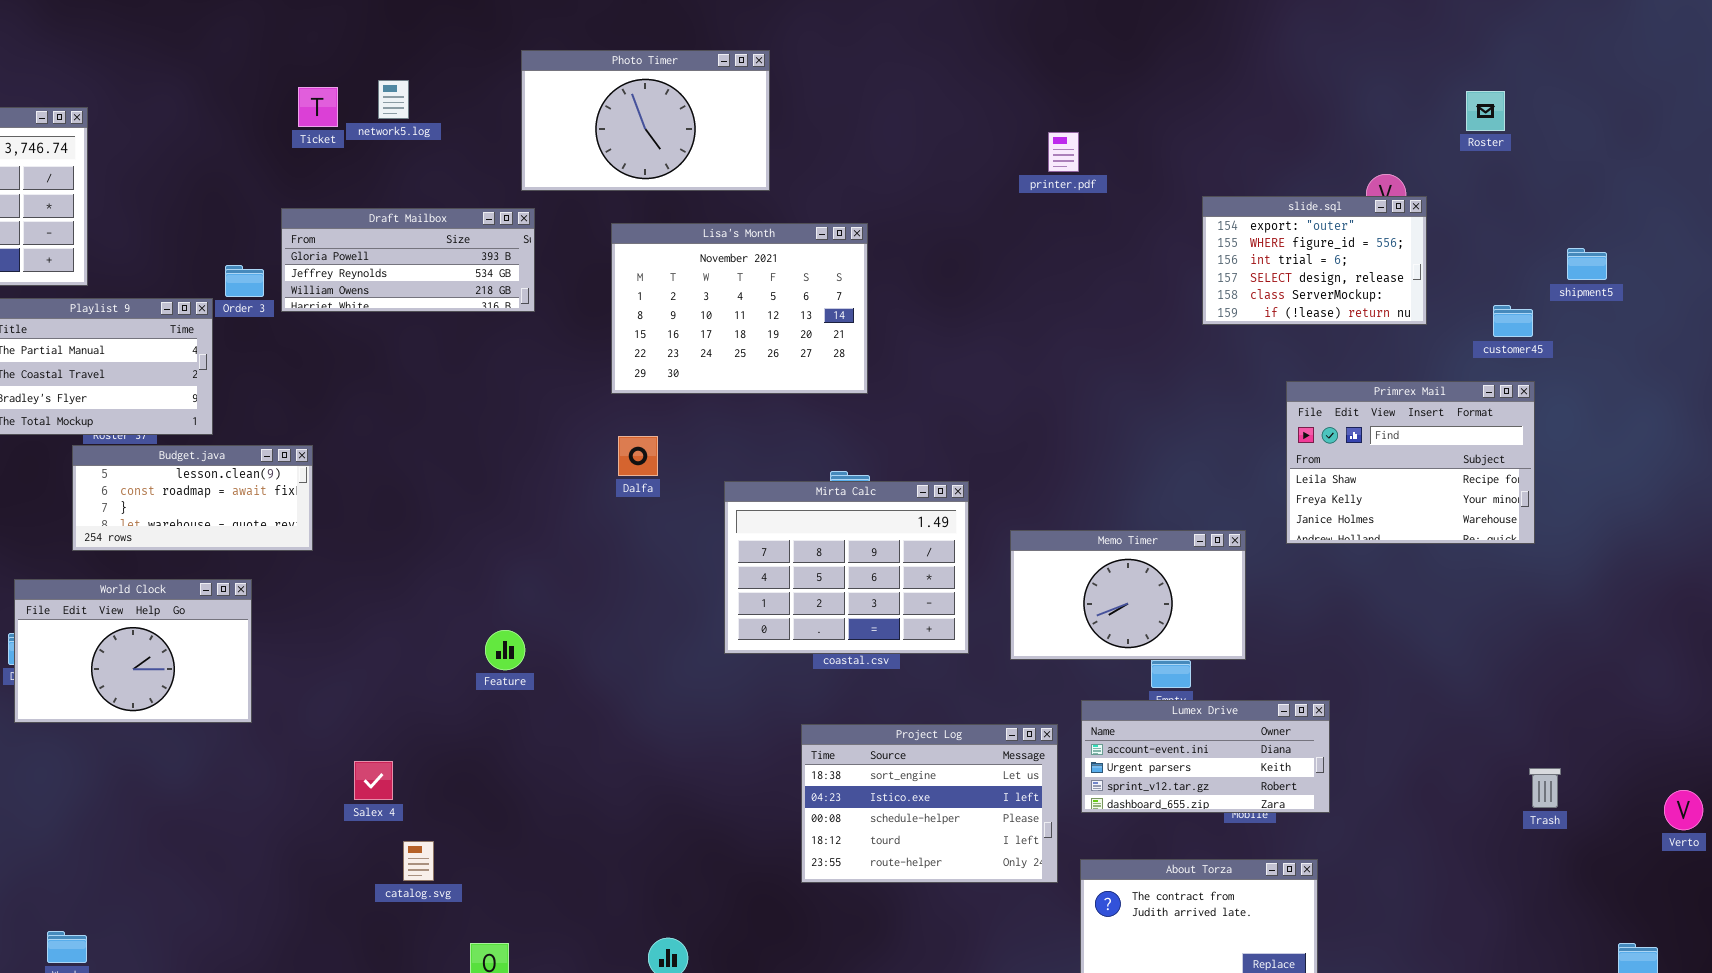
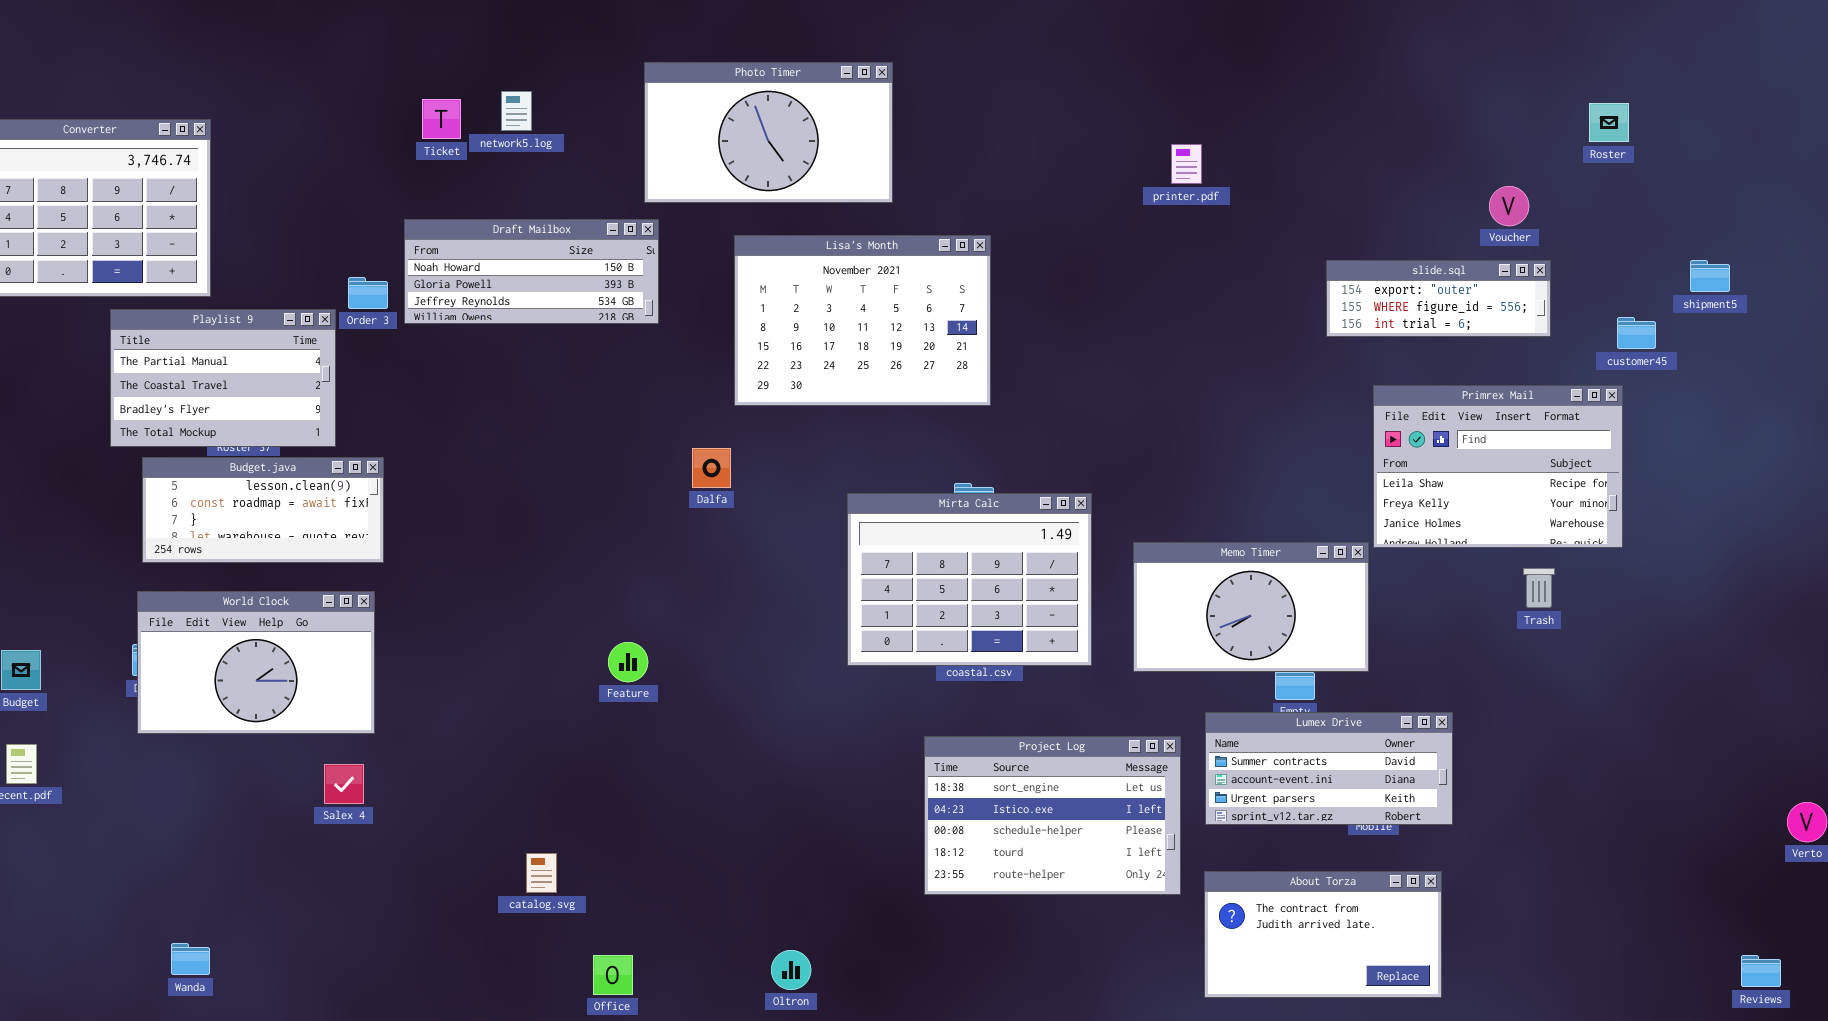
slide.sql: [1202,196,1427,325] -> [1326,260,1551,337], resized
Draft Mailbox: [281,208,535,312] -> [404,219,659,324], scrolled up 1 row
Primrex Mail: [1286,381,1535,544] -> [1373,385,1623,548], moved
Dalfa: [618,436,658,476] -> [692,448,731,488], moved
Budget.java: [72,445,313,551] -> [142,457,384,563], moved
Lumex Drive: [1081,700,1330,813] -> [1205,712,1453,825], scrolled up 1 row
Salex 4: [354,761,393,800] -> [324,764,364,804], moved
Trash: [1529,768,1561,808] -> [1523,568,1555,608], moved

